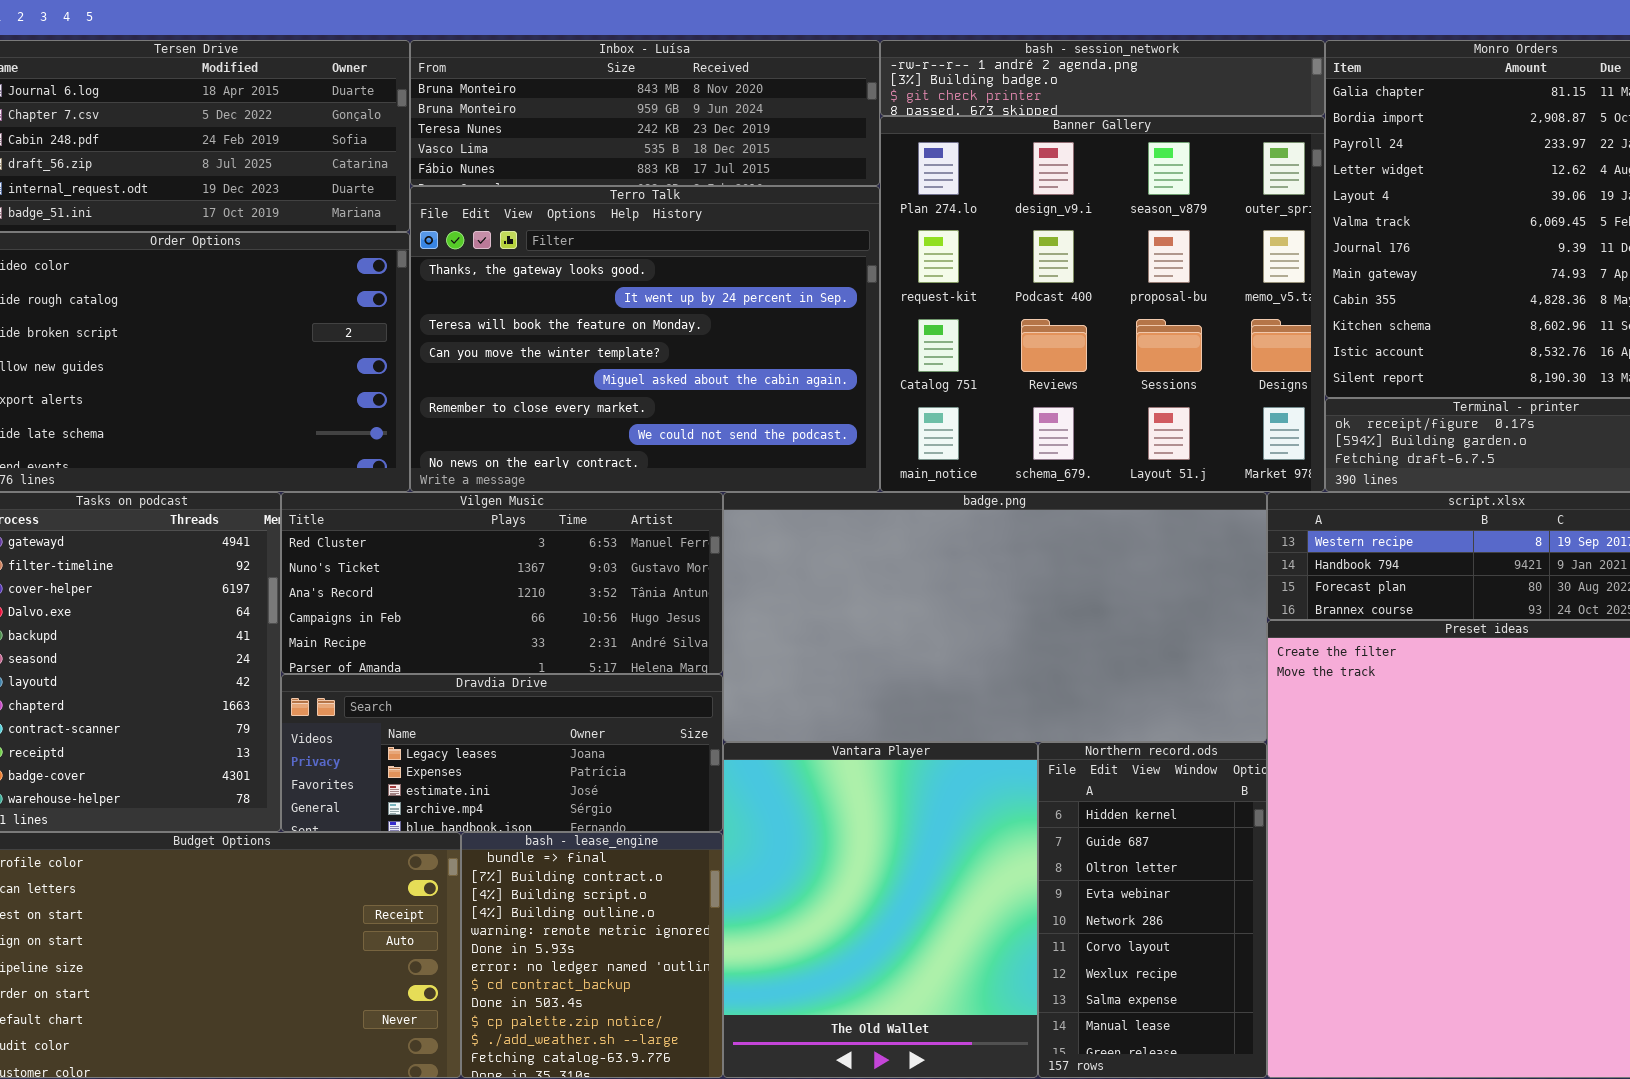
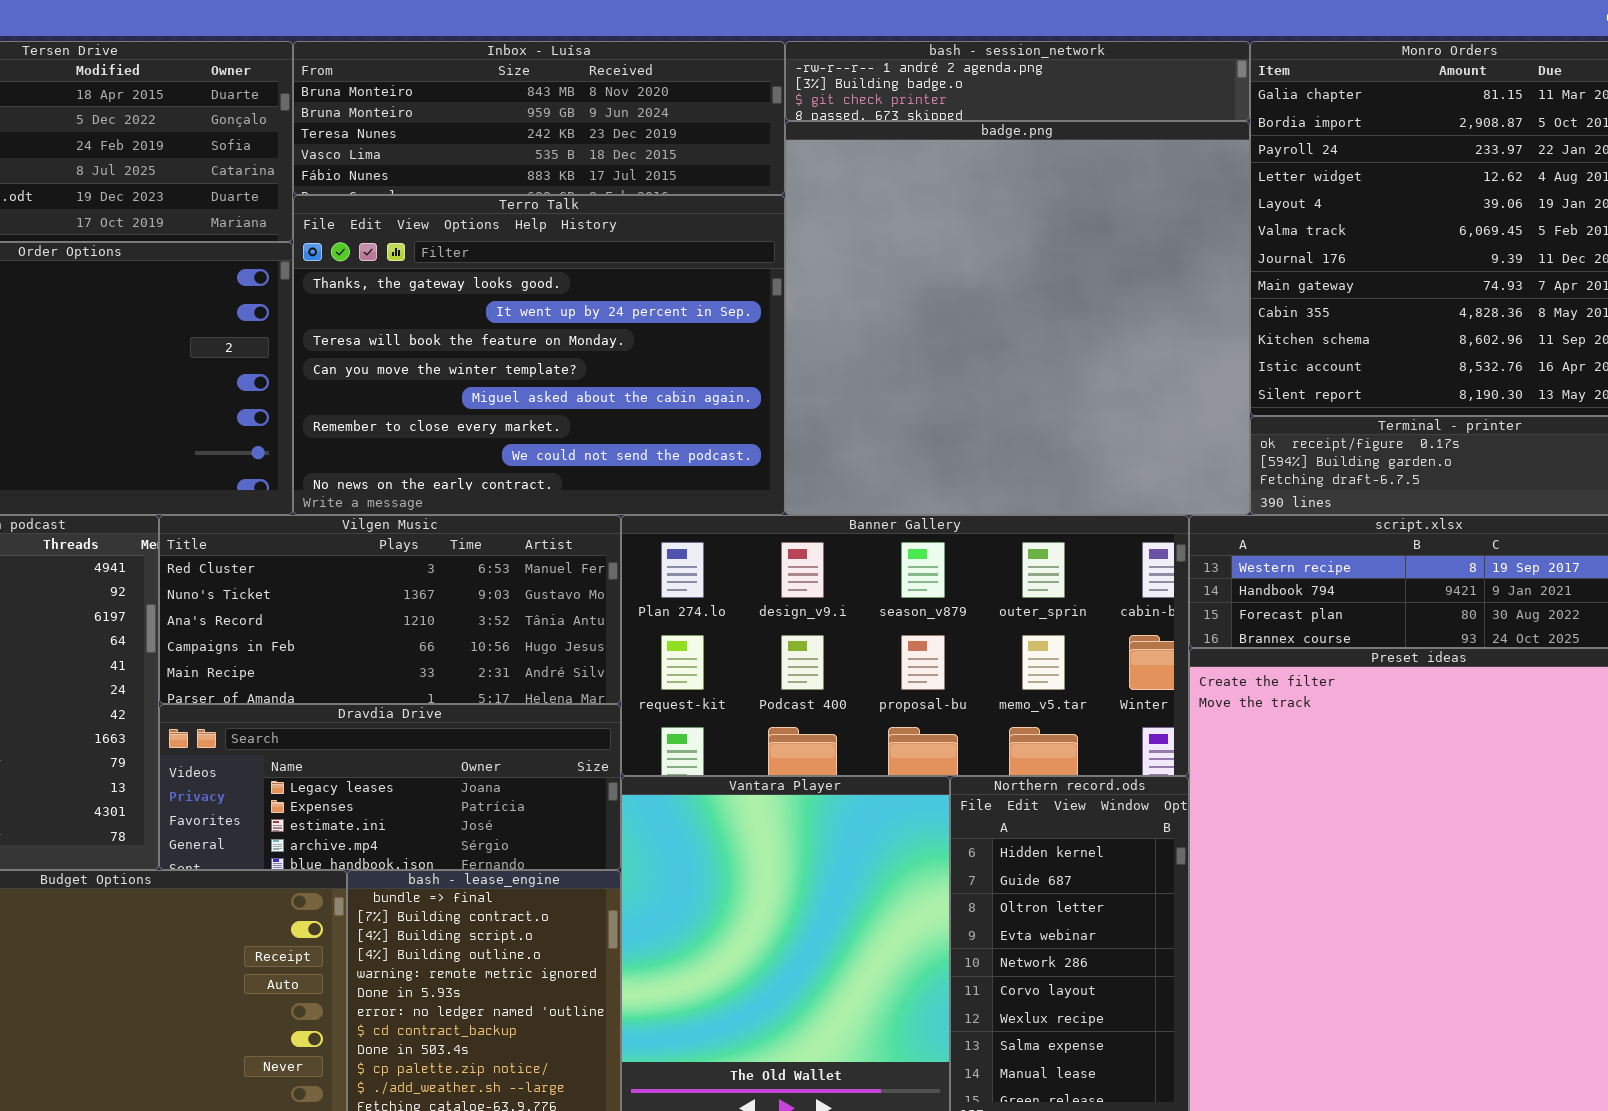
Banner Gallery: [880,116,1325,492] -> [621,515,1189,776], moved, resized
badge.png: [723,492,1267,742] -> [785,121,1250,515], moved, resized

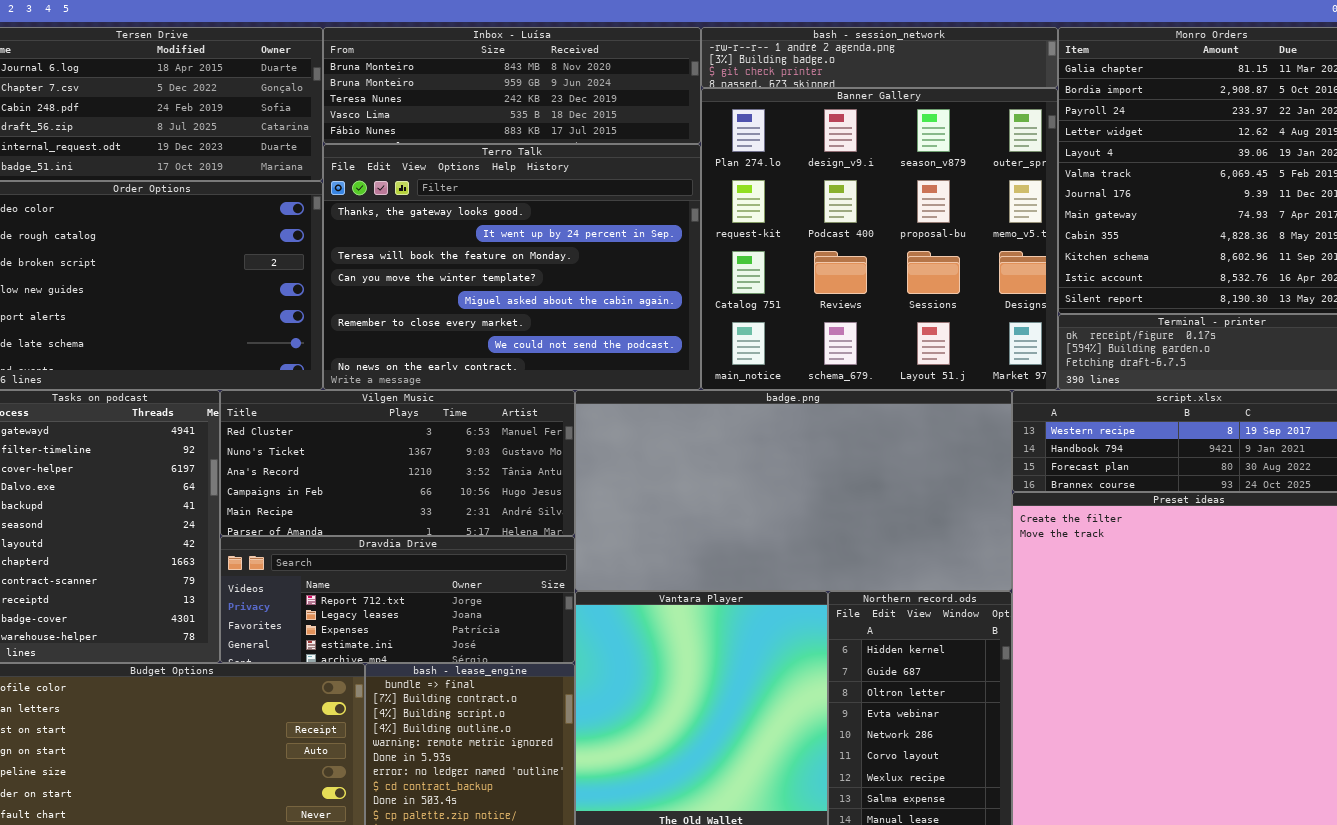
badge.png: [785,121,1250,515] -> [575,390,1012,591], moved, resized
Banner Gallery: [621,515,1189,776] -> [701,88,1058,390], moved, resized
Dravdia Drive: [159,704,621,870] -> [220,536,575,663], scrolled up 1 row

